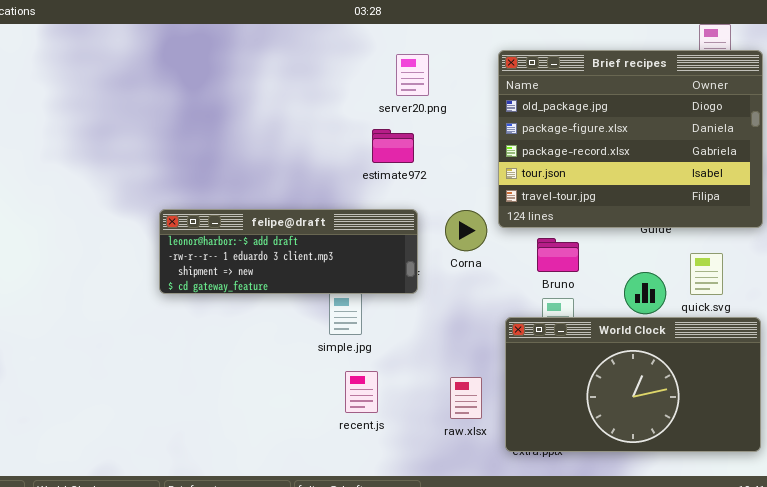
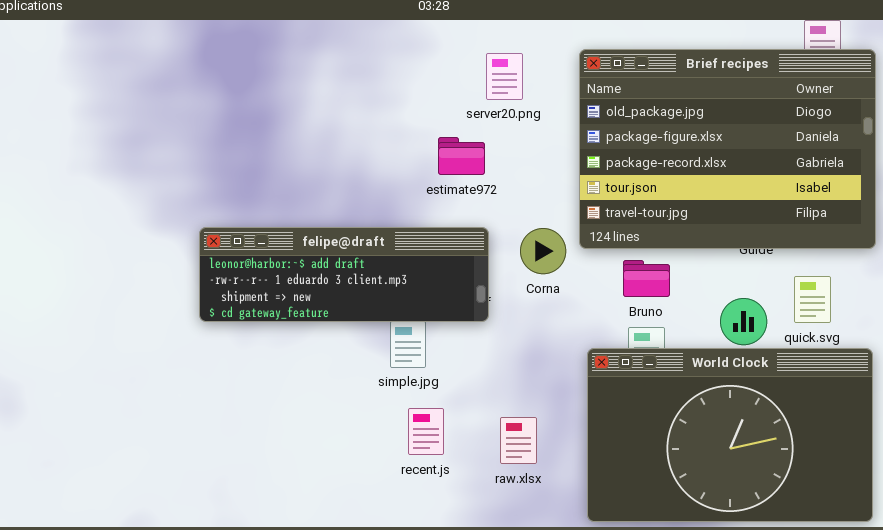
server20.png: [396,54,429,96] -> [486,53,523,100], moved
World Clock: [505,317,761,452] -> [587,348,873,522], resized
raw.xlsx: [450,377,482,419] -> [500,417,537,464], moved

